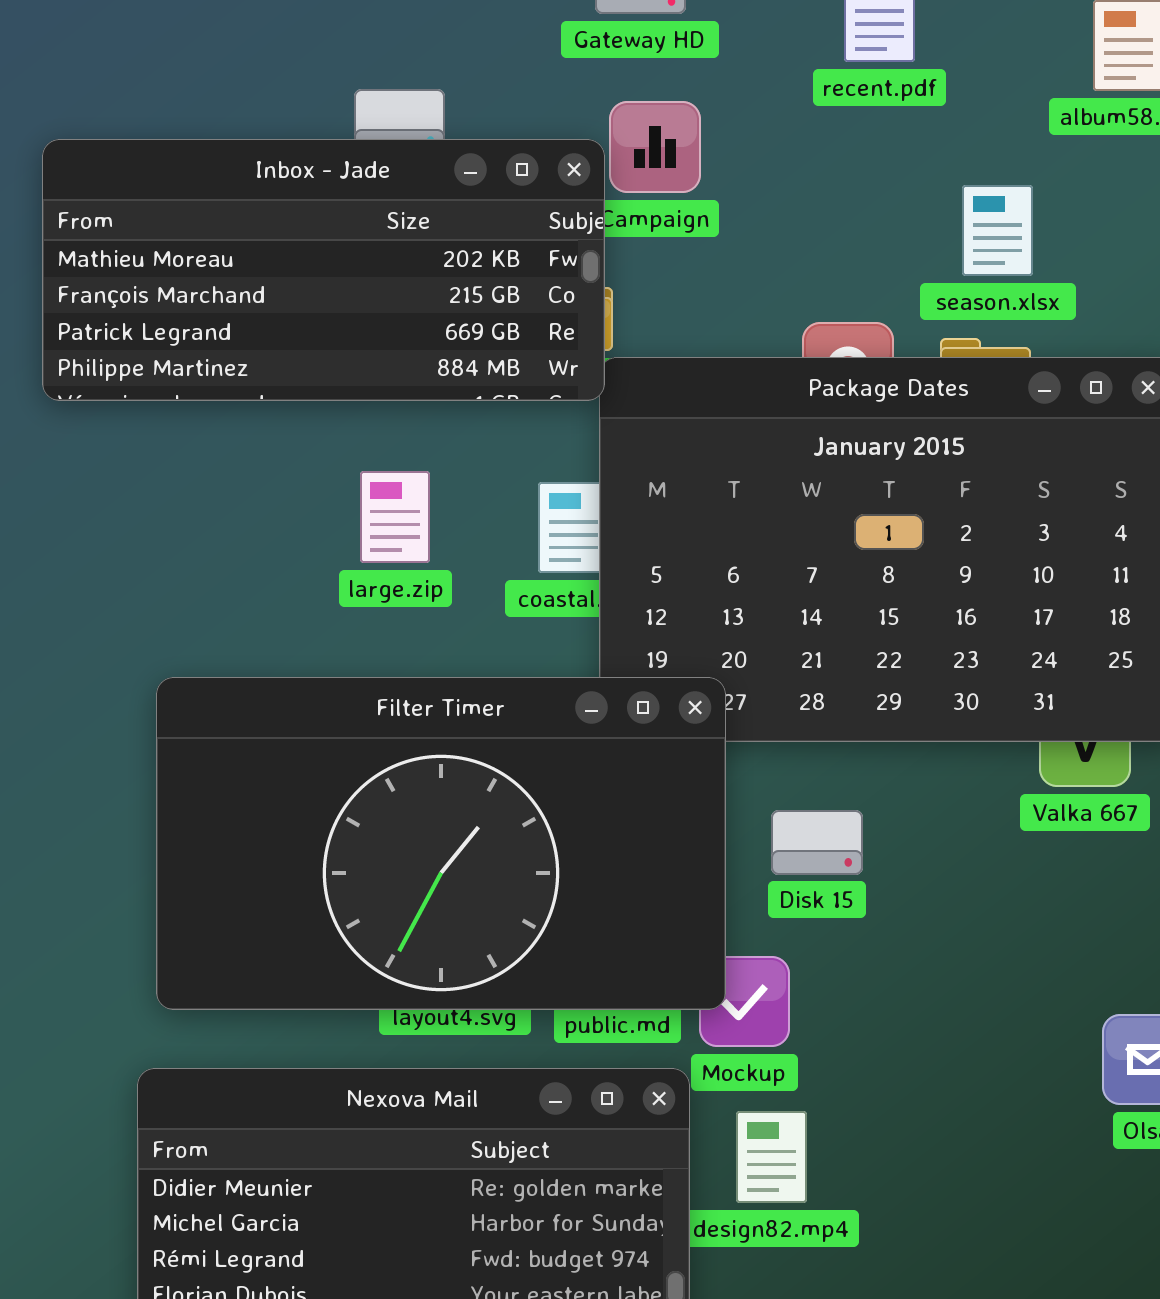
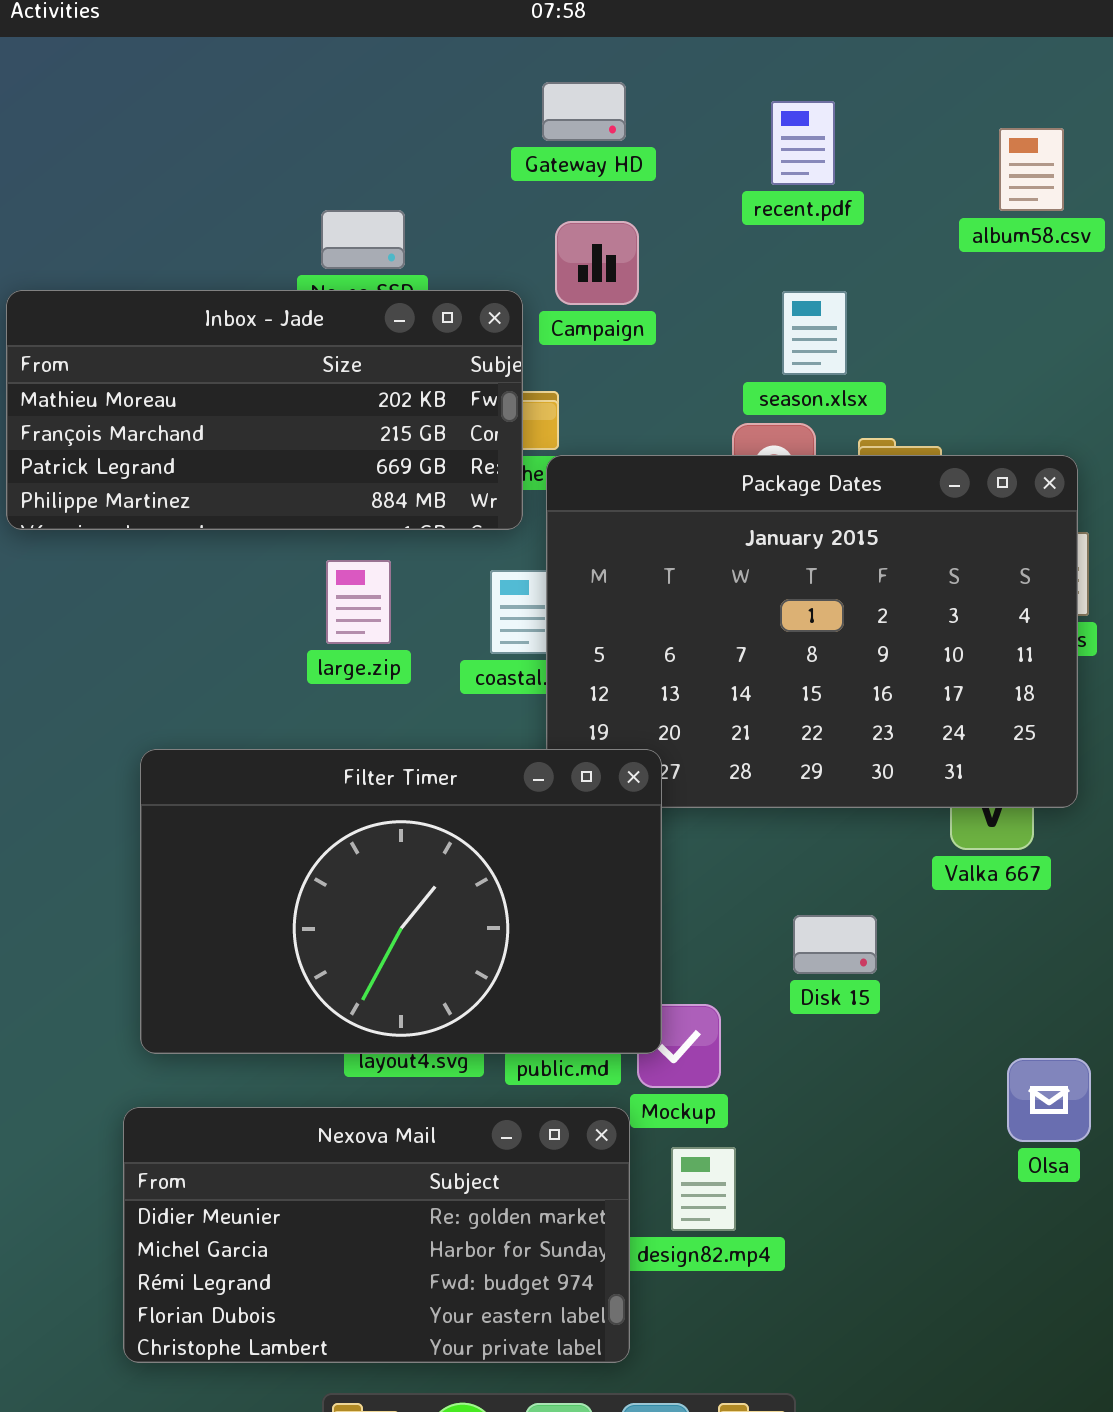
Inbox - Jade: [42,139,605,401] -> [6,290,523,530], moved
season.xlsx: [962,185,1033,276] -> [782,291,847,375], moved
Disk 15: [771,810,863,875] -> [793,915,877,974], moved

